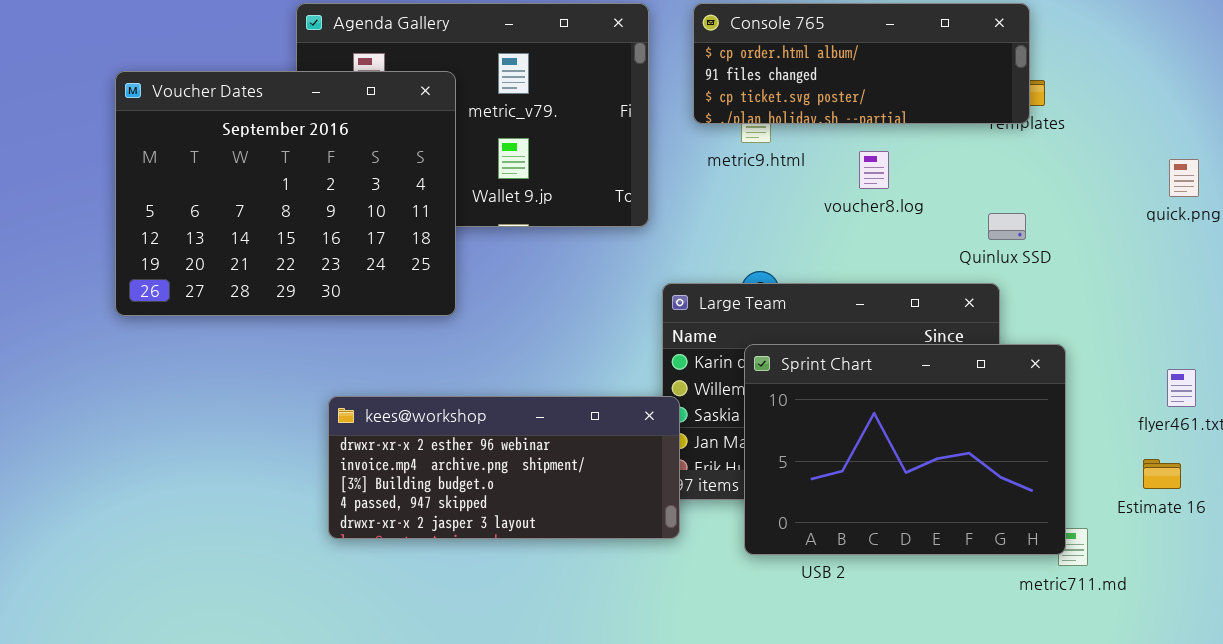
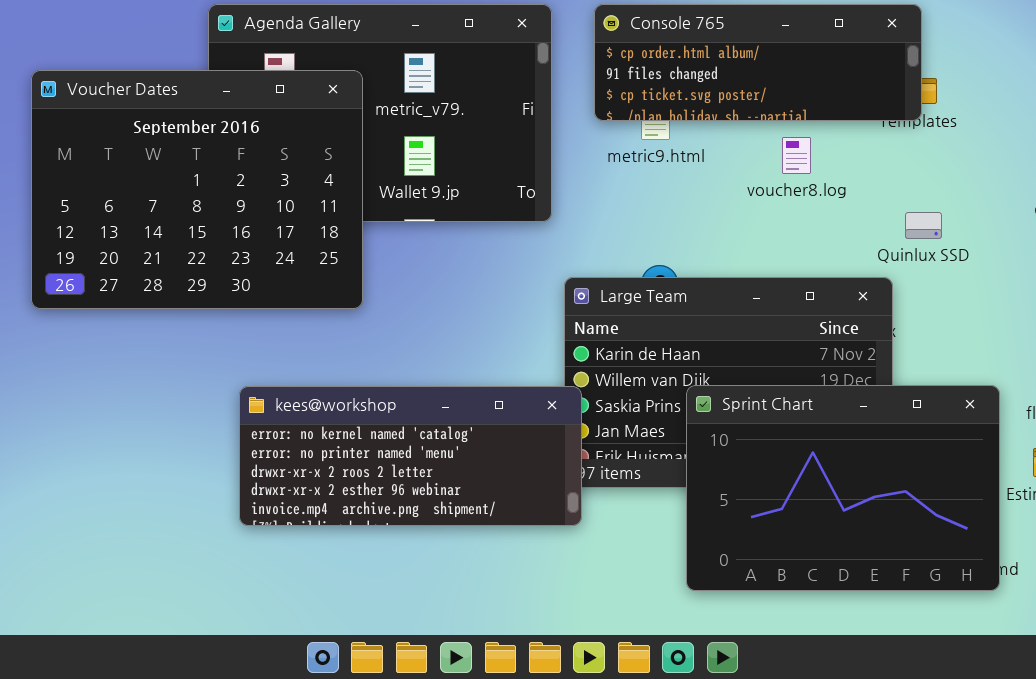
voucher8.log: [859,151,889,189] -> [782,137,811,174], moved
Quinlux SSD: [988,213,1026,240] -> [905,212,942,239], moved
Sprint Chart: [744,344,1066,555] -> [686,385,1000,591], moved
kees@workshop: [328,396,680,539] -> [239,386,582,526], scrolled up 3 rows

